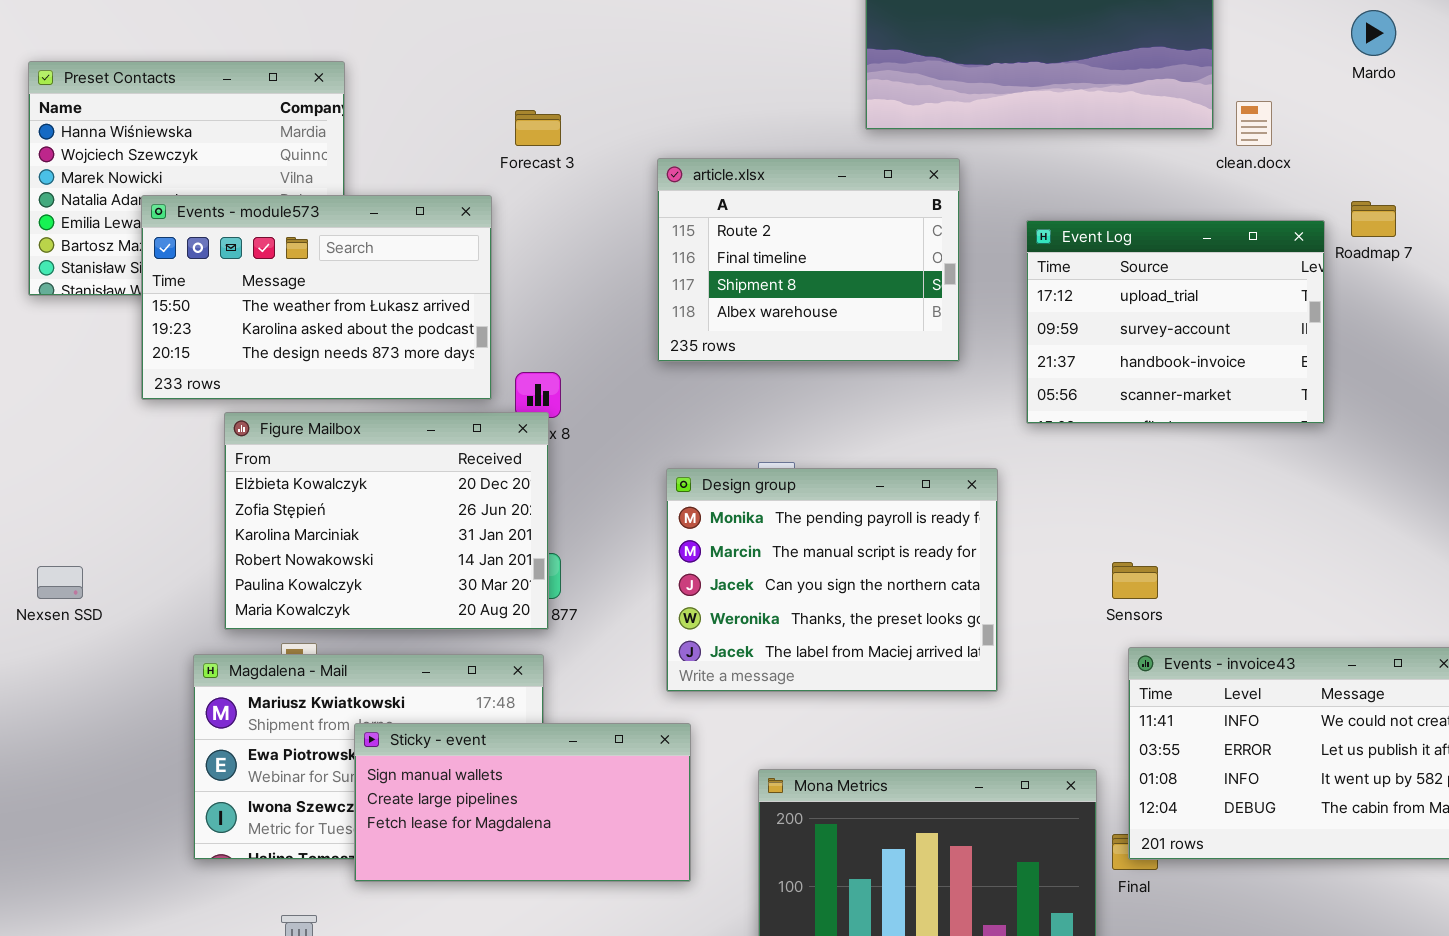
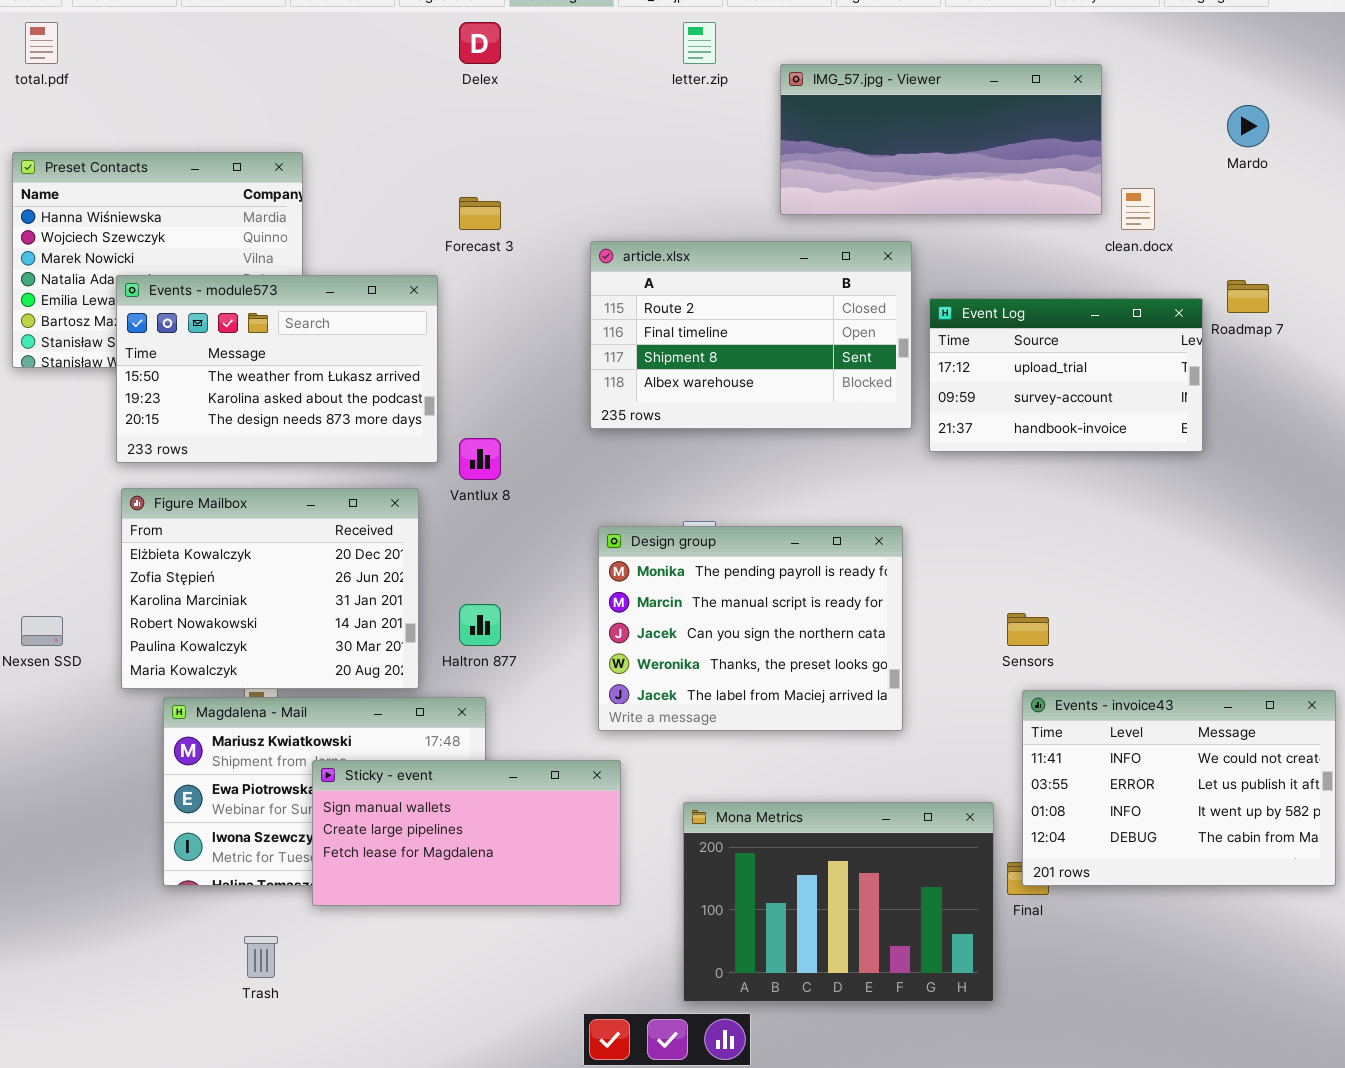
article.xlsx: [657,158,960,362] -> [590,241,912,429], resized
Event Log: [1026,220,1325,424] -> [929,298,1203,452], resized
Figure Mailbox: [224,412,549,630] -> [121,488,419,689], moved

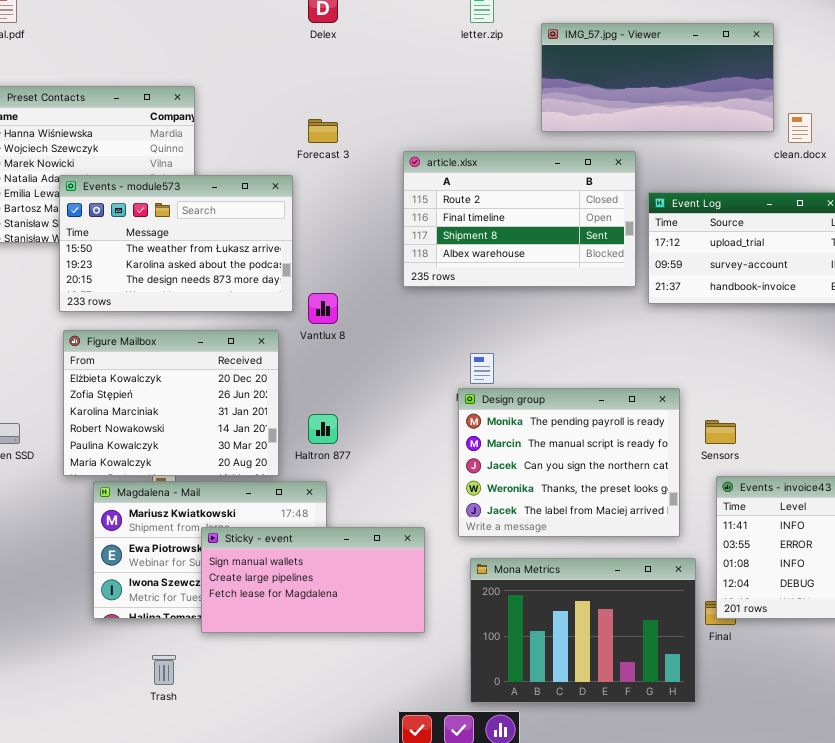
Design group: [598,526,903,731] -> [458,388,680,537], moved

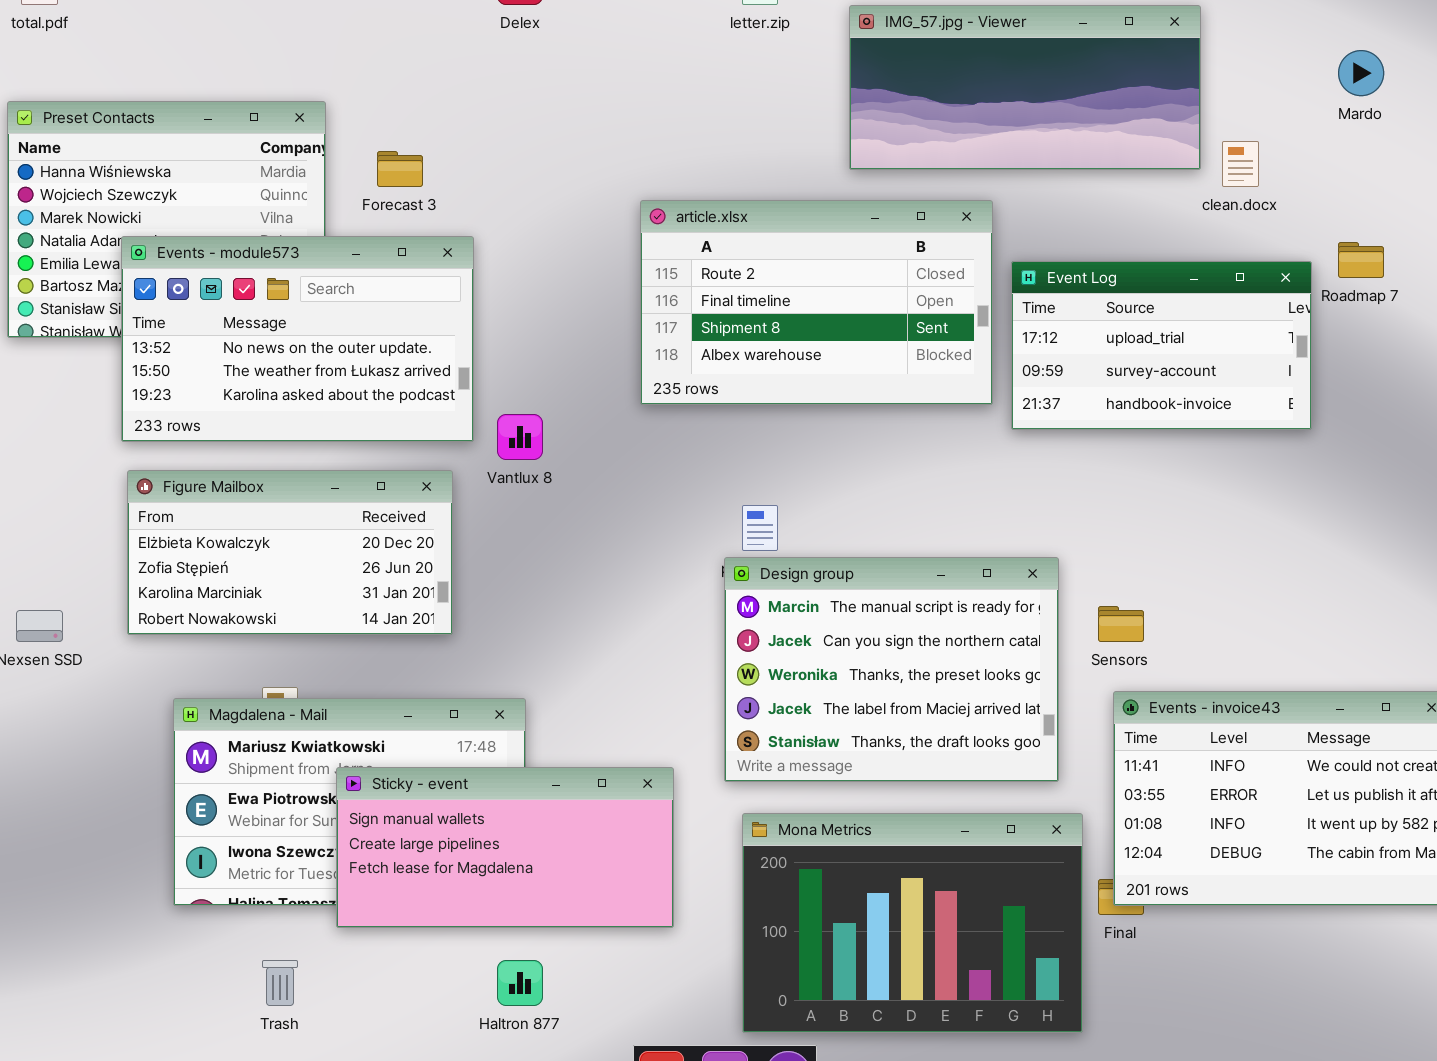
Forecast 3: [308,119,338,143] -> [377,151,423,187], moved
Events - module573: [59,175,293,312] -> [121,236,474,442], scrolled up 1 row
Figure Mailbox: [63,330,279,476] -> [127,470,453,635], resized
Design group: [458,388,680,537] -> [724,557,1059,782], scrolled down 1 row
Haltron 877: [308,414,338,444] -> [497,960,543,1006], moved

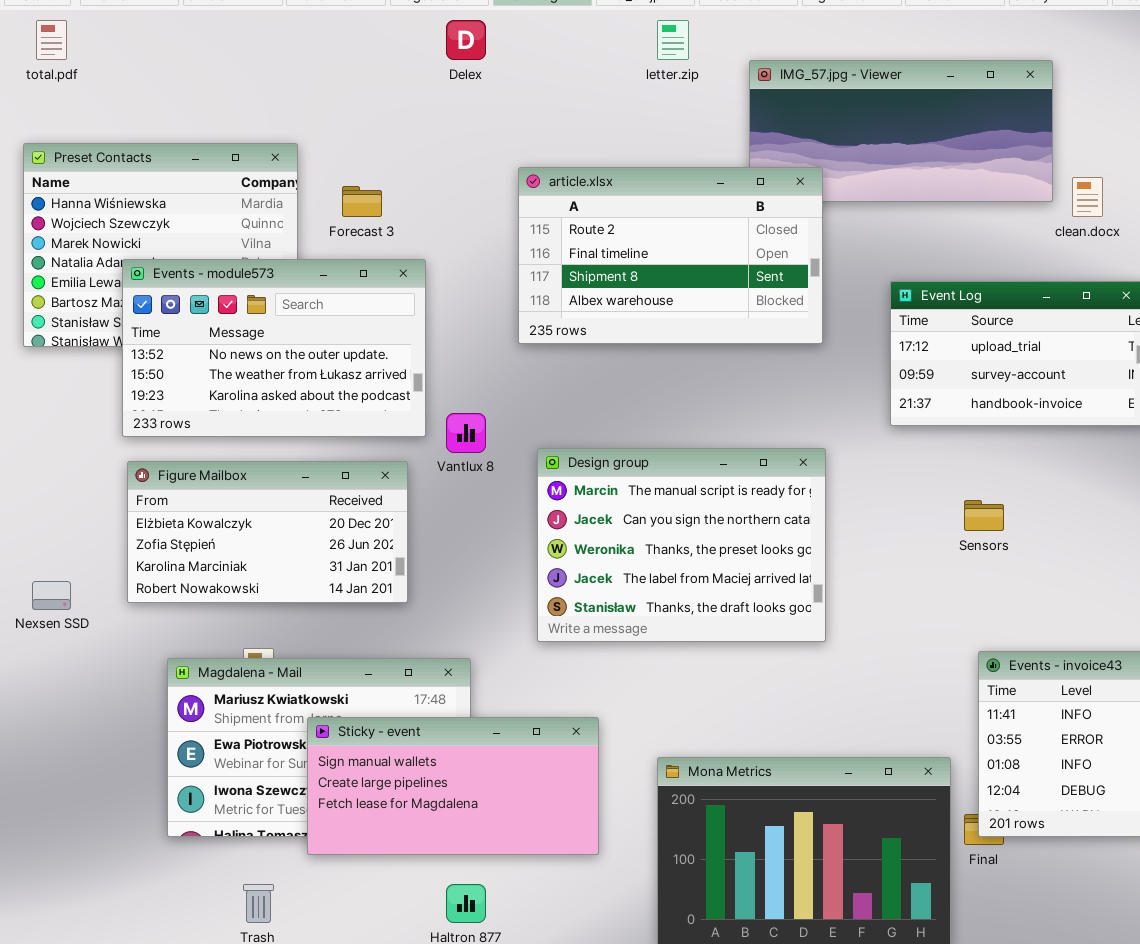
article.xlsx: [640,200,993,405] -> [518,167,823,344], moved
Design group: [724,557,1059,782] -> [537,448,826,642], moved
Sensors: [1098,606,1144,642] -> [964,500,1004,531], moved

